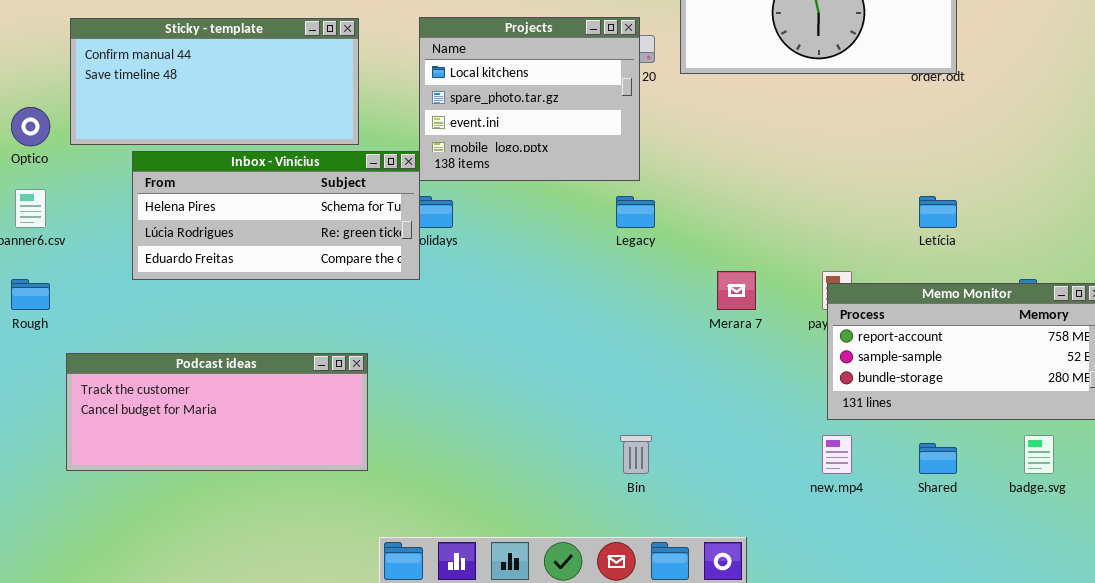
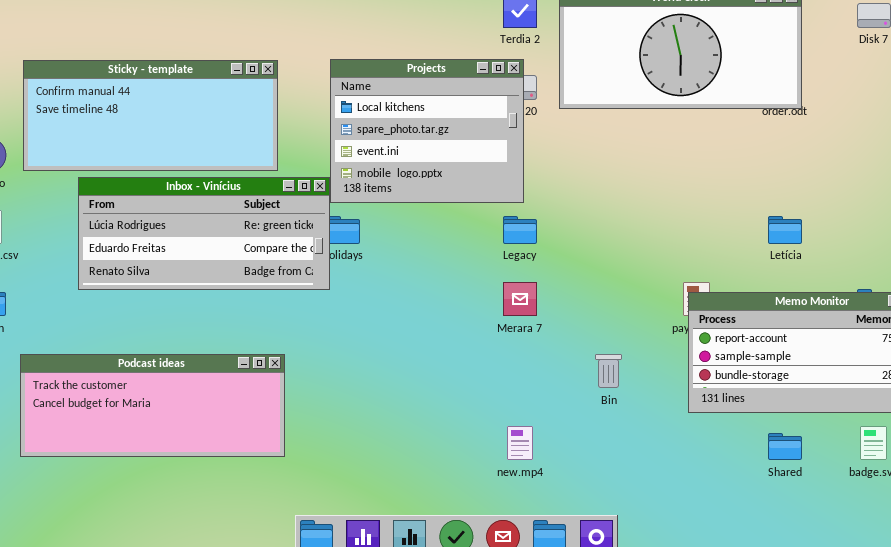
Inbox - Vinícius: [132,151,420,280] -> [78,177,330,290], scrolled down 1 row
Merara 7: [717,271,756,310] -> [503,282,537,316], moved
Bin: [620,435,652,474] -> [595,354,622,388], moved
new.mp4: [822,435,852,474] -> [507,426,533,460], moved

